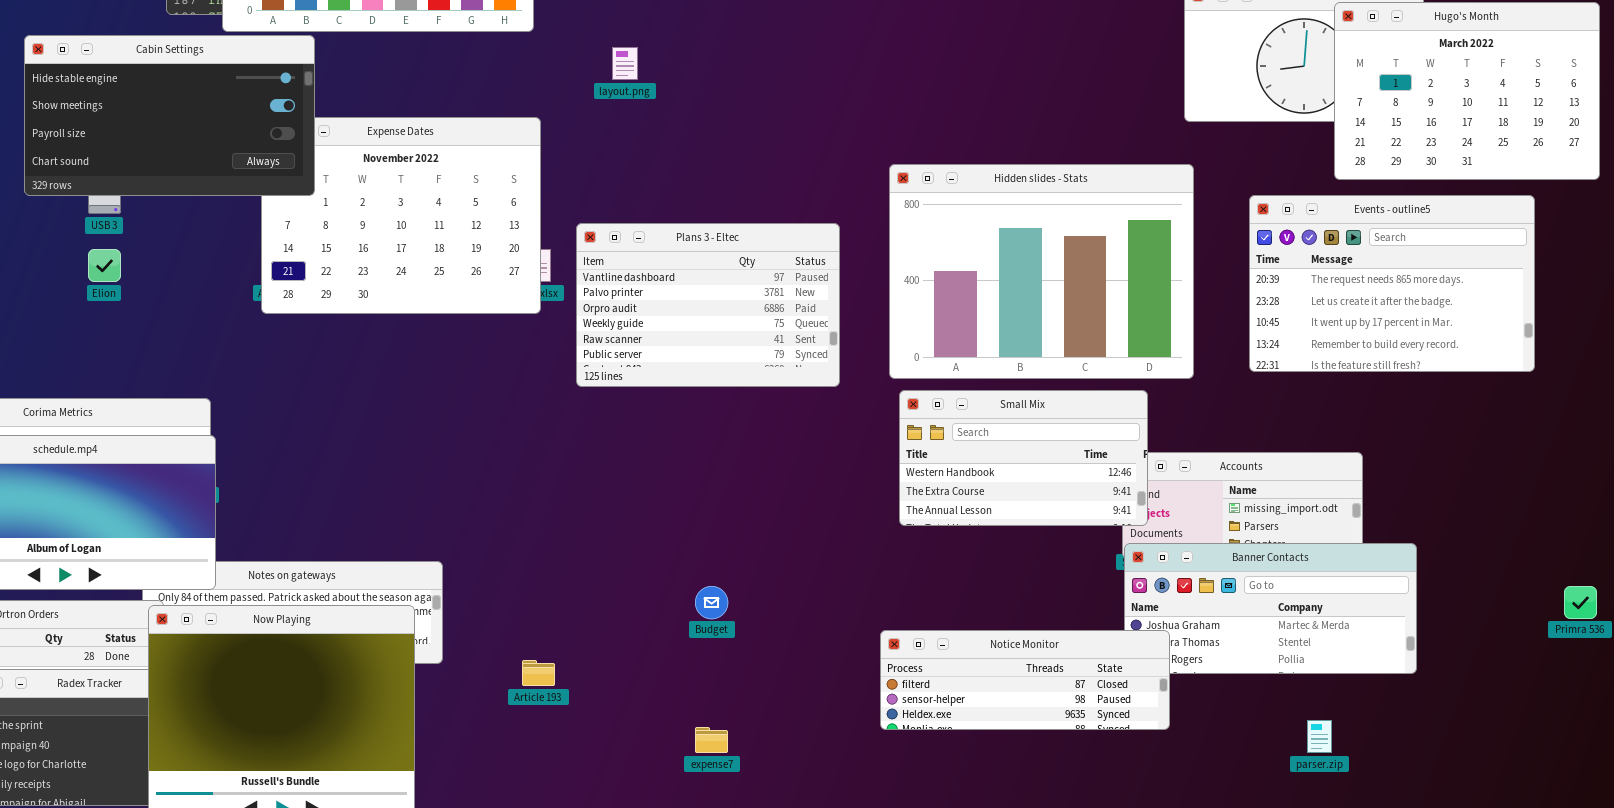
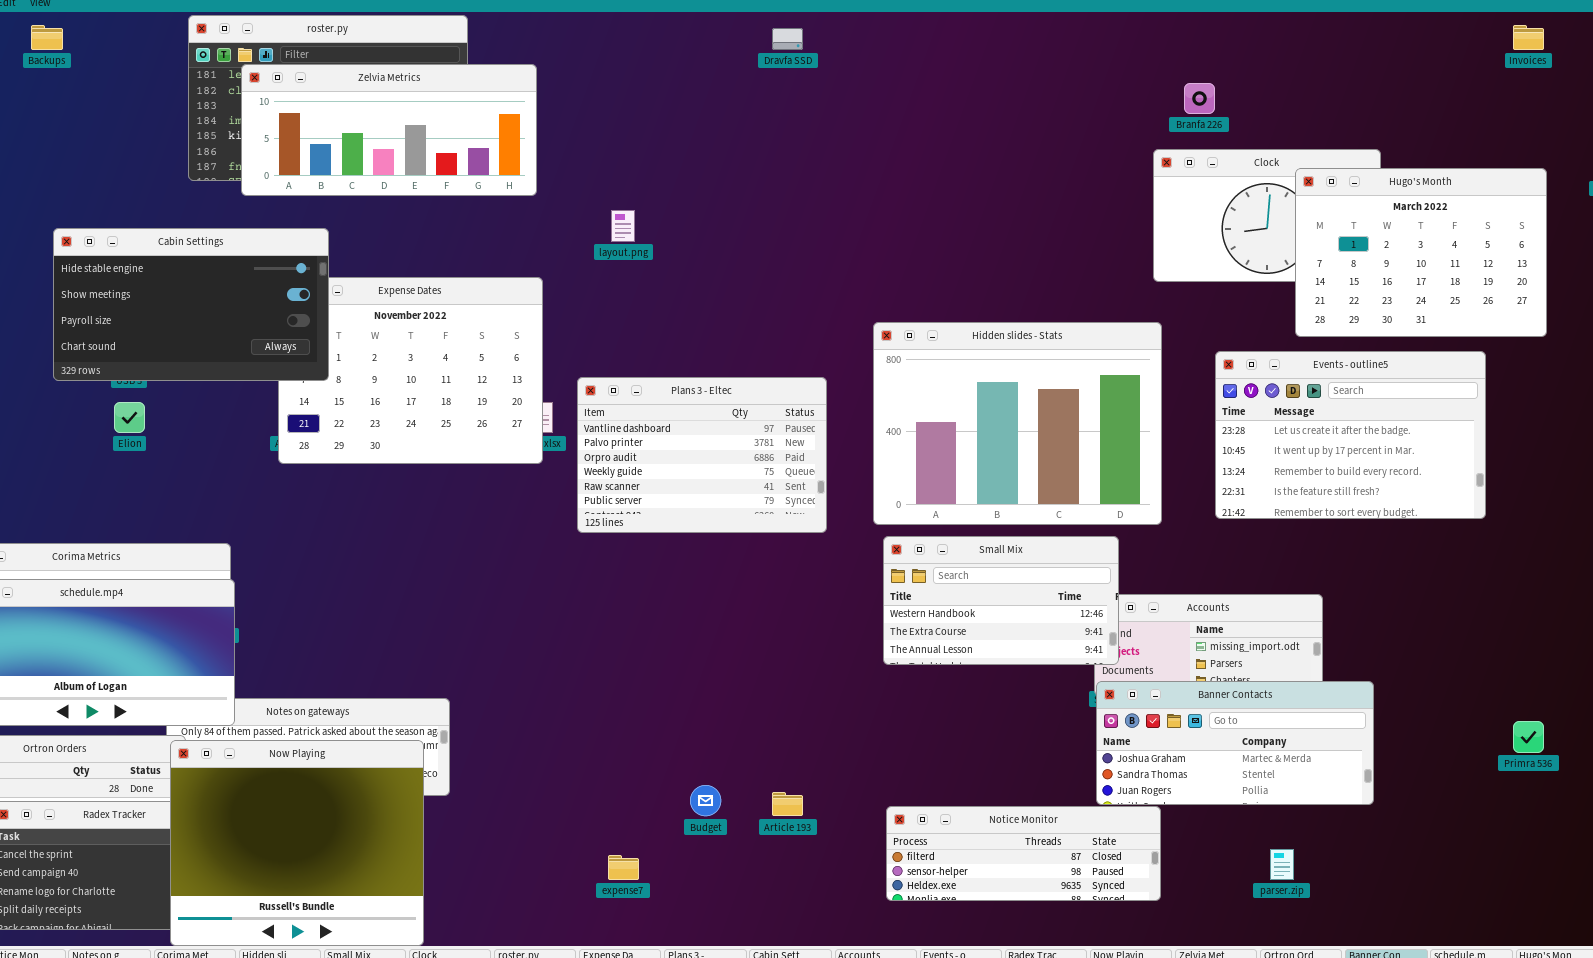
Cabin Settings: [24,35,315,196] -> [53,228,329,381], moved
Events - outline5: [1249,195,1535,372] -> [1215,351,1486,519], scrolled down 1 row
Budget: [695,586,728,619] -> [690,785,721,816], moved
Notice Monitor: [880,630,1170,730] -> [886,806,1161,901], moved
Article 193: [522,660,555,686] -> [772,792,803,816], moved
expense7: [695,727,728,753] -> [608,855,639,880], moved

